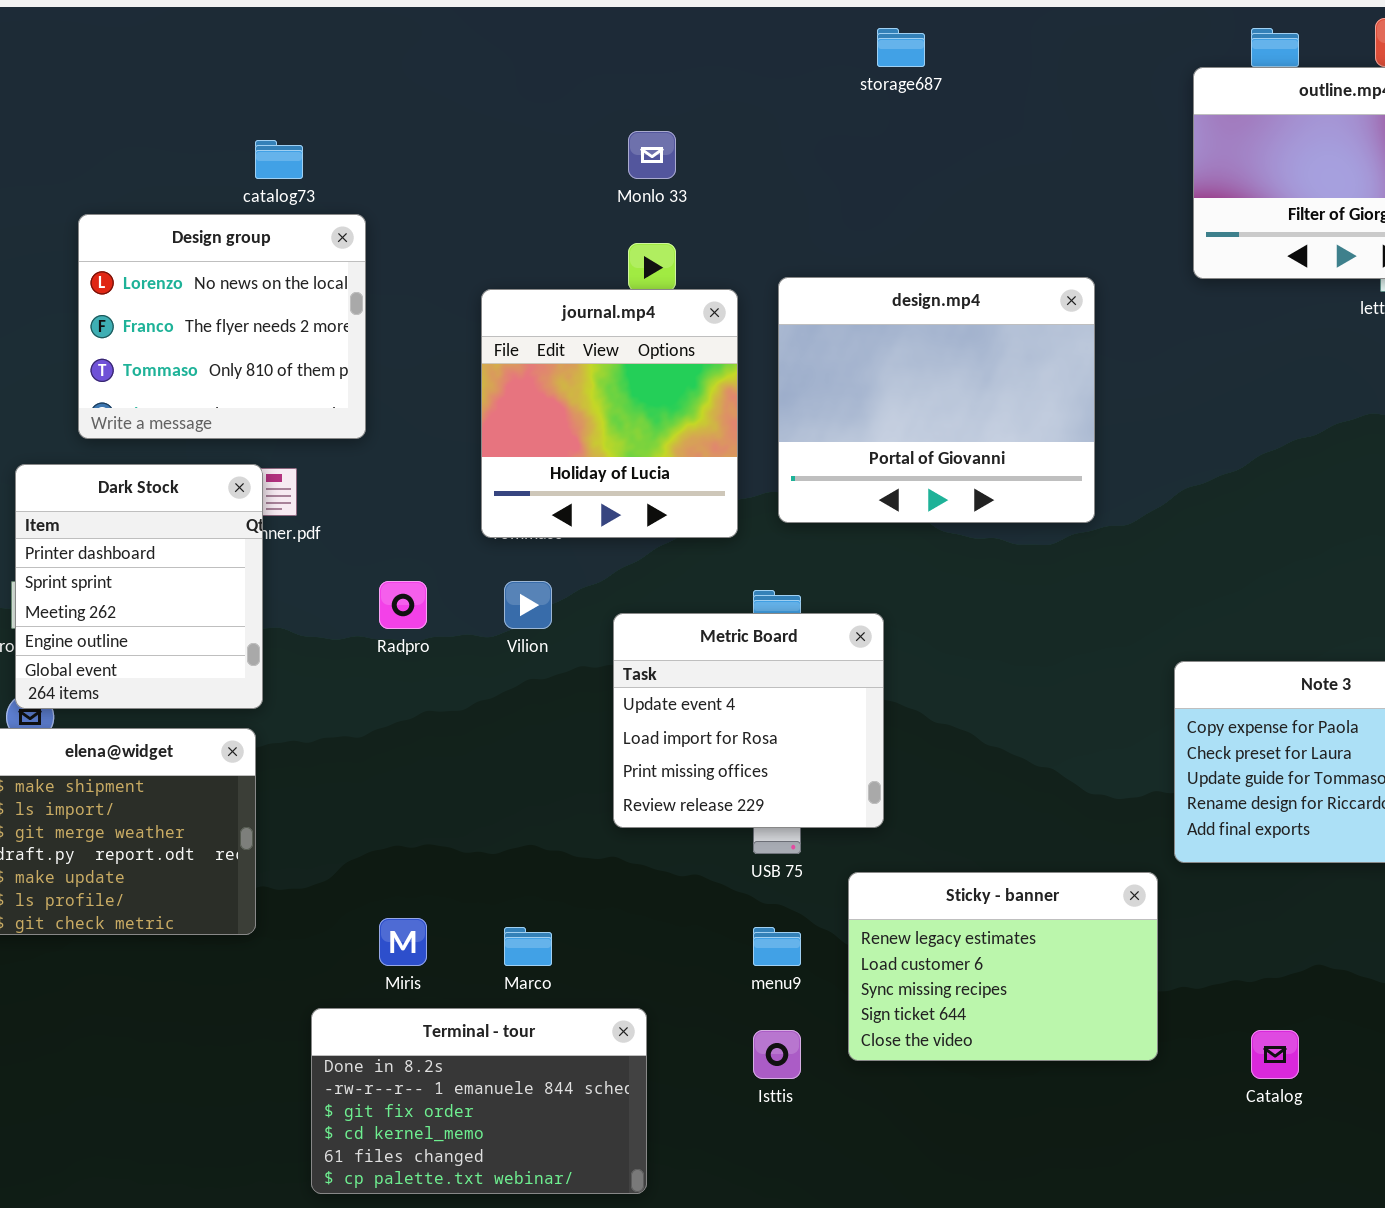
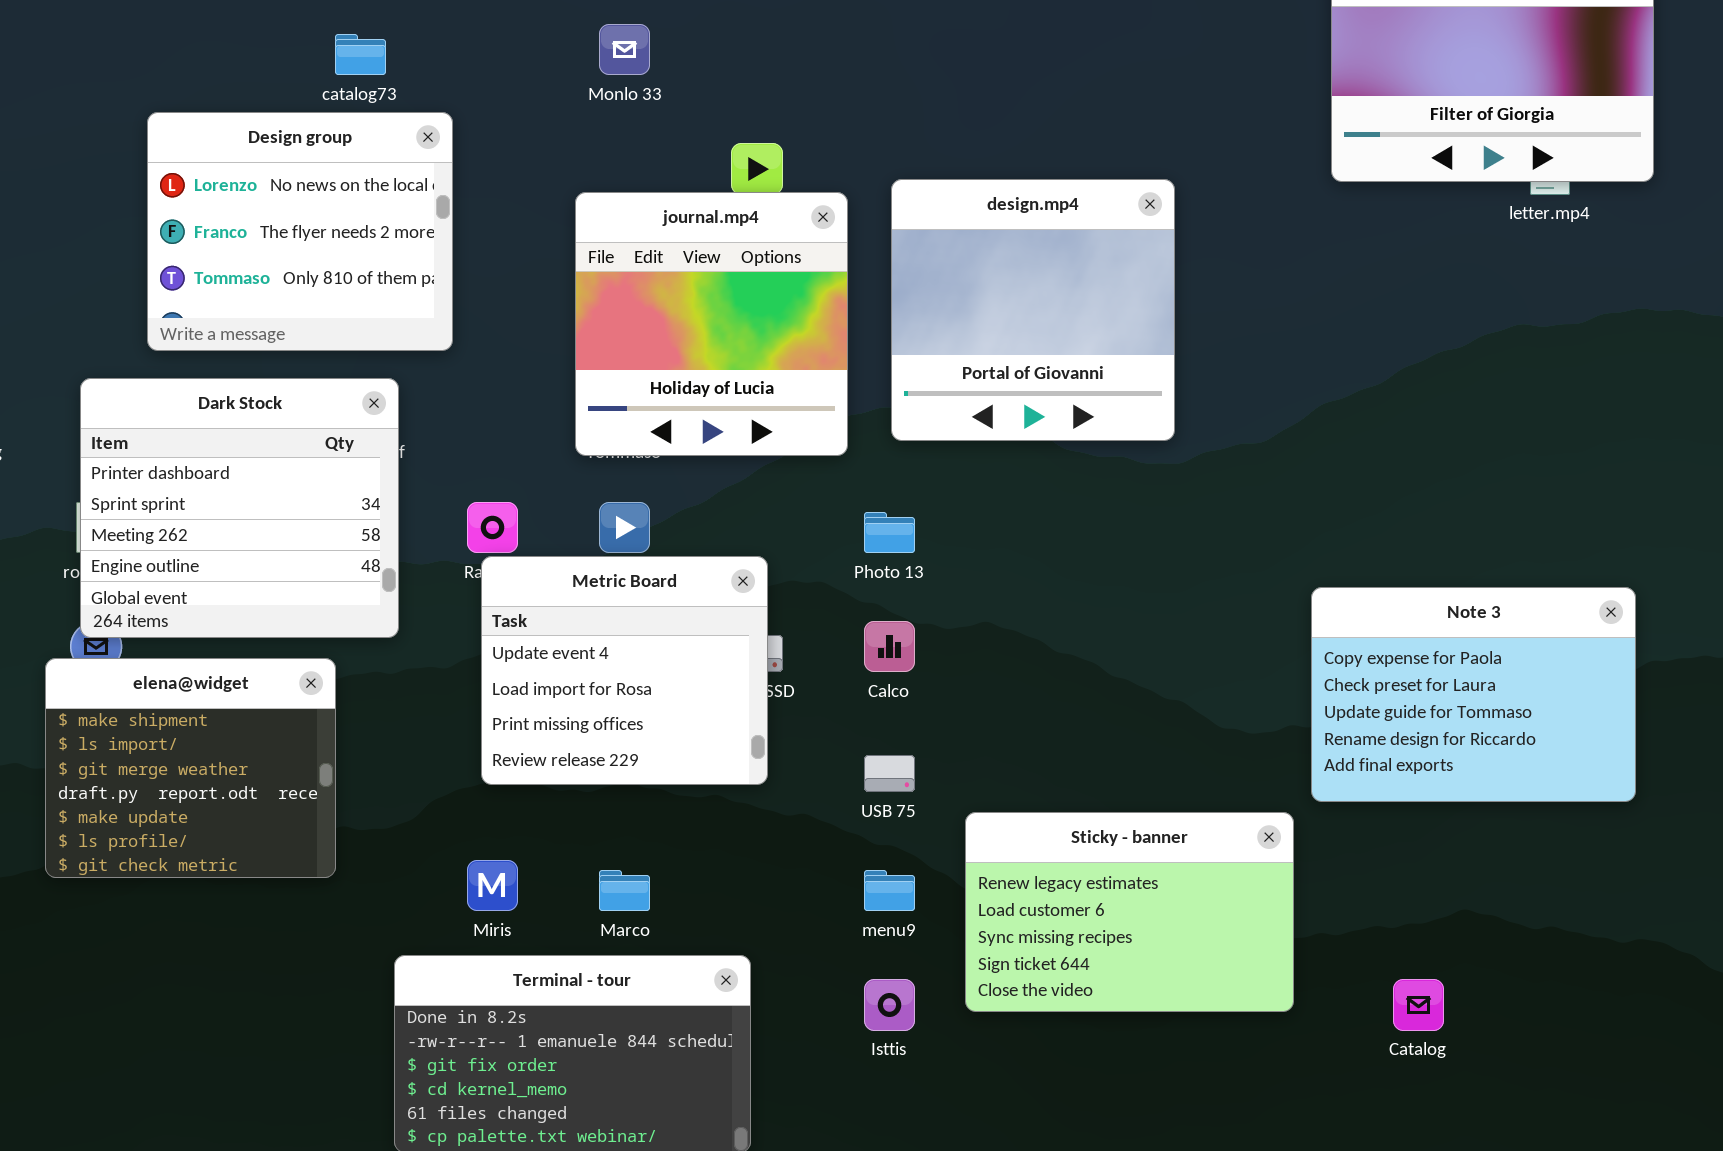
Monlo 33: [628,131,676,179] -> [599,24,650,75], moved
design.mp4: [778,277,1095,523] -> [891,179,1175,441], resized
Dark Stock: [15,464,263,709] -> [80,378,399,638], resized
Metric Board: [613,613,884,828] -> [481,556,768,785], moved

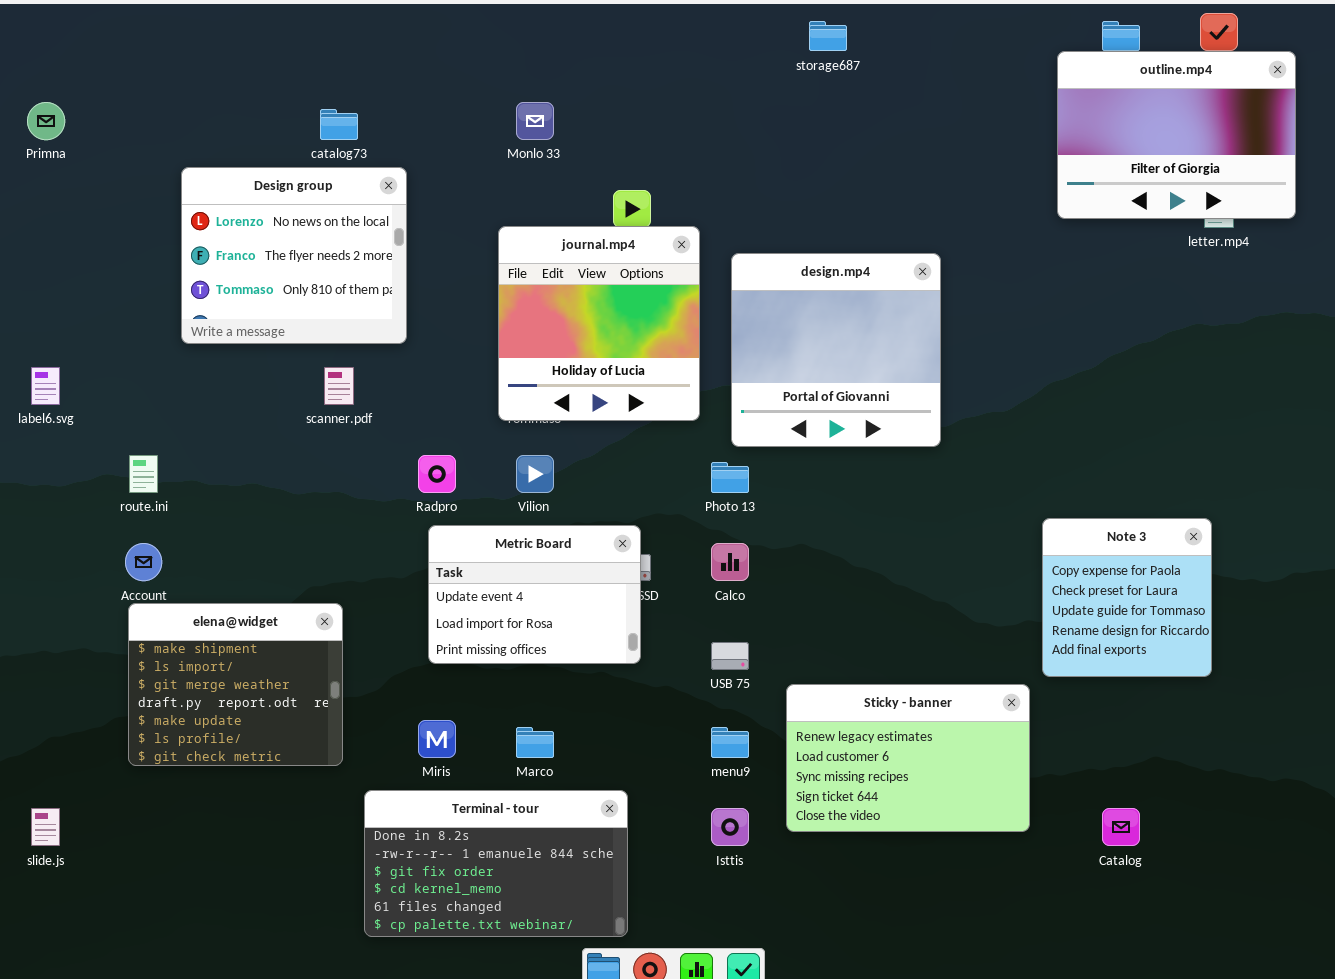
design.mp4: [891,179,1175,441] -> [731,253,941,447], moved
Dark Stock: [80,378,399,638] -> none, closed
Metric Board: [481,556,768,785] -> [428,525,641,664], resized
Note 3: [1311,587,1636,802] -> [1042,518,1212,677], resized
elena@widget: [45,658,336,878] -> [128,603,343,766], moved

